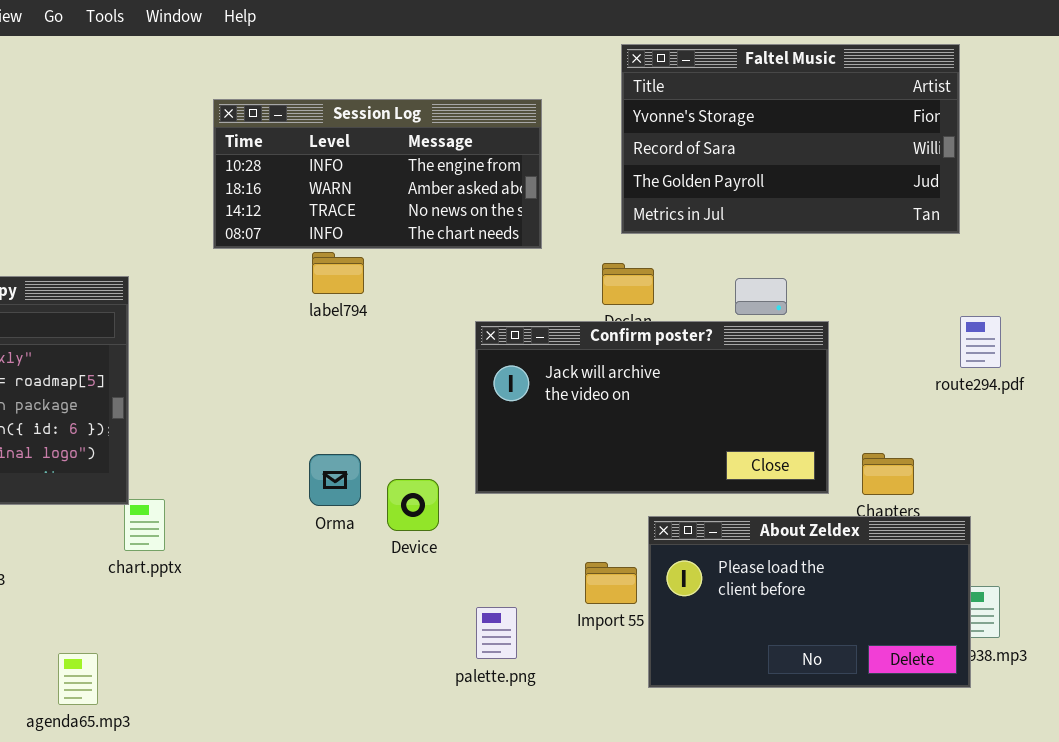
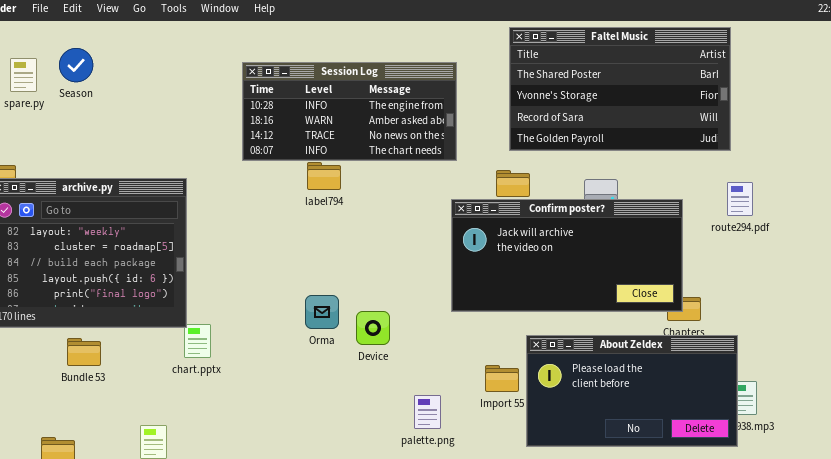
Faltel Music: [621,44,960,234] -> [509,27,731,151], scrolled up 1 row
route294.pdf: [960,316,1001,368] -> [727,182,753,216], moved
Confirm poster?: [475,321,829,494] -> [451,199,683,312], moved

